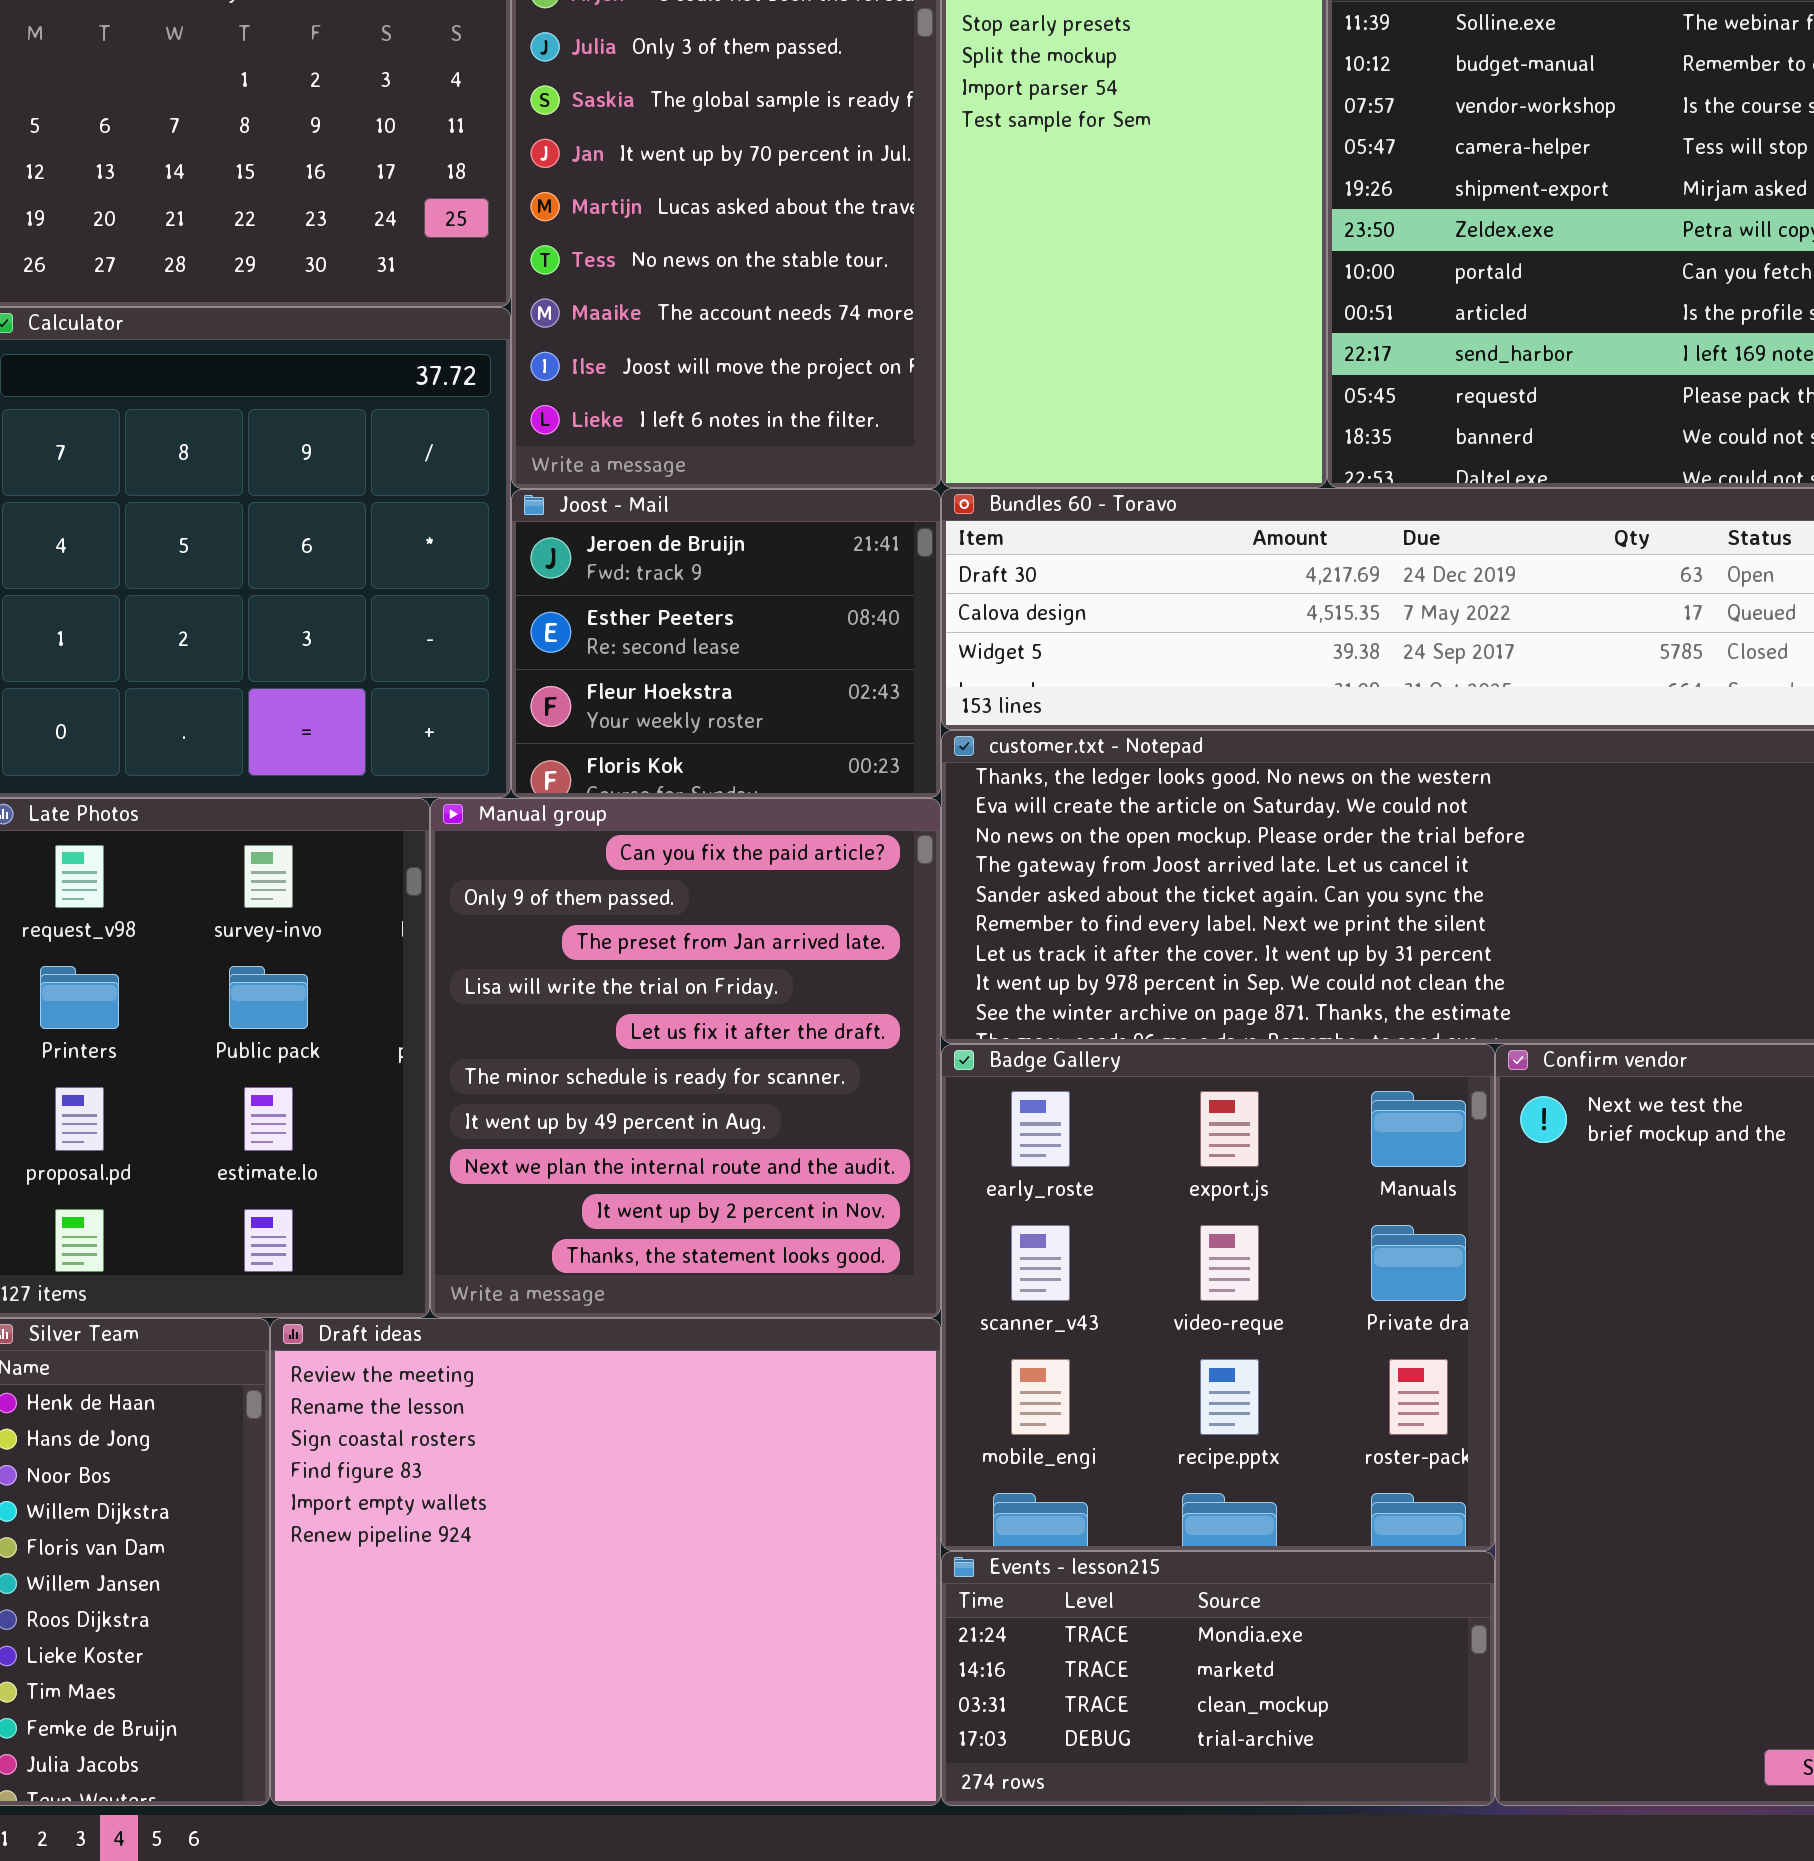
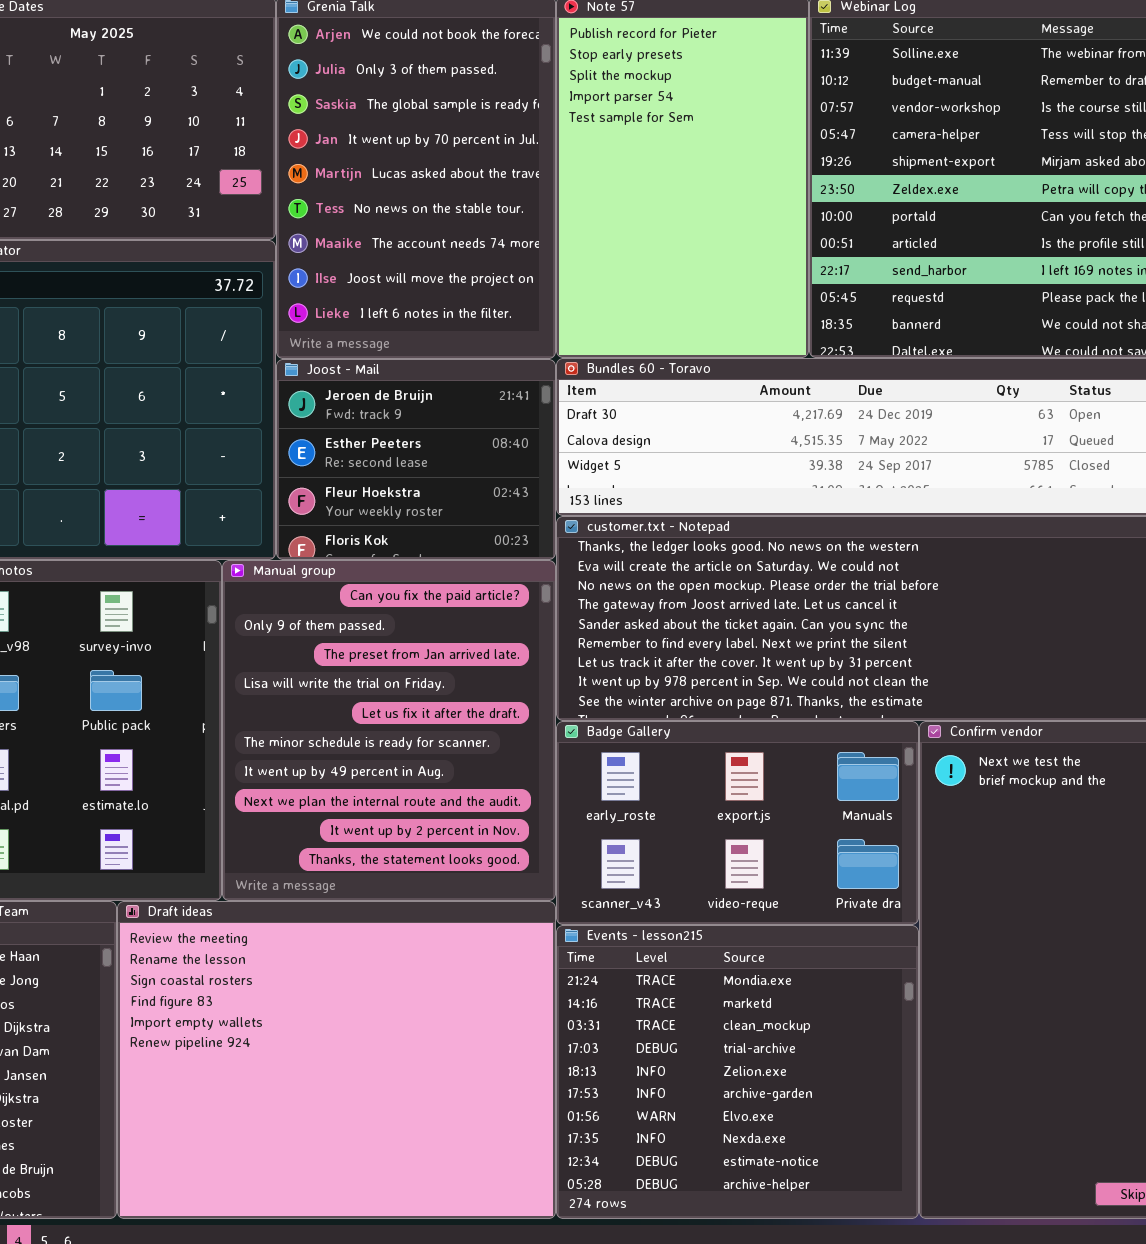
Badge Gallery: [941,1044,1495,1551] -> [556,721,919,925], resized
Events - lesson215: [941,1551,1495,1806] -> [556,925,919,1219], resized

